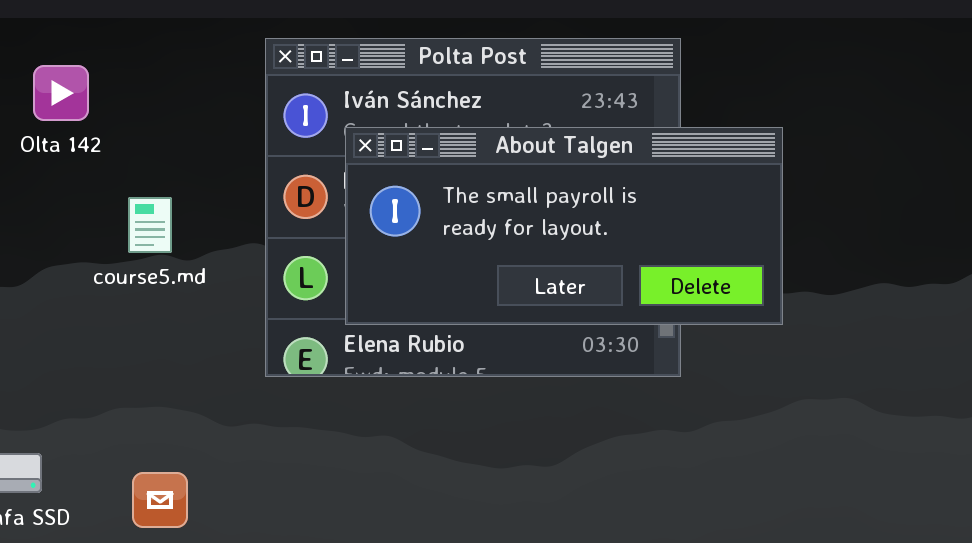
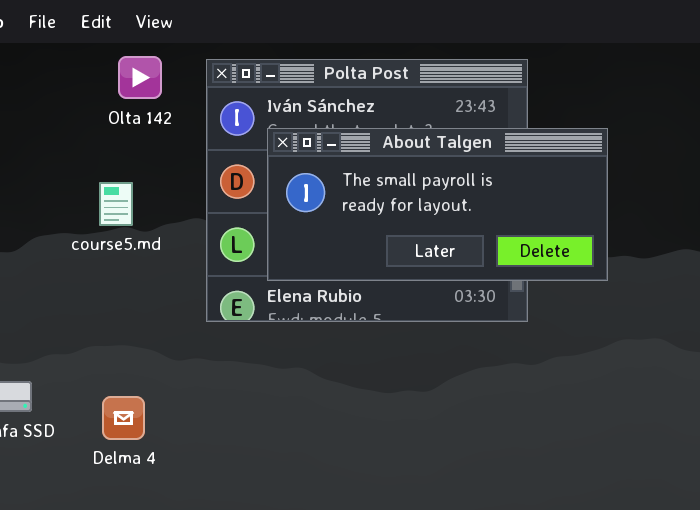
Olta 142: [33,65,89,121] -> [118,56,162,99], moved

